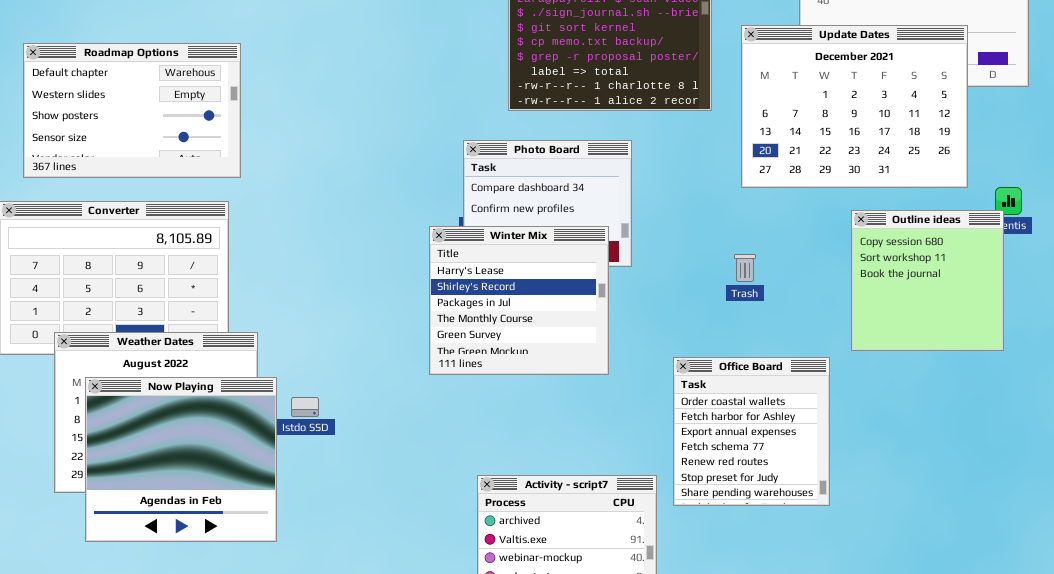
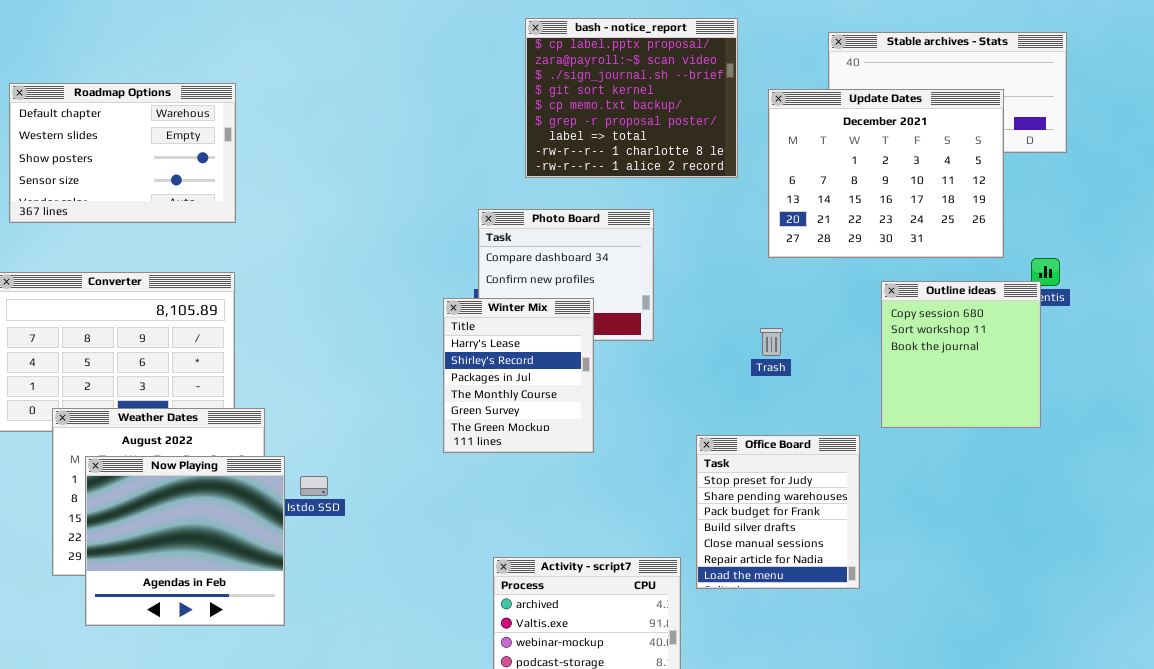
Roadmap Options: [23,43,241,178] -> [9,83,236,223], moved
Winter Mix: [429,226,609,375] -> [443,298,594,453], resized
Office Board: [673,357,830,506] -> [696,435,860,589], scrolled down 5 rows

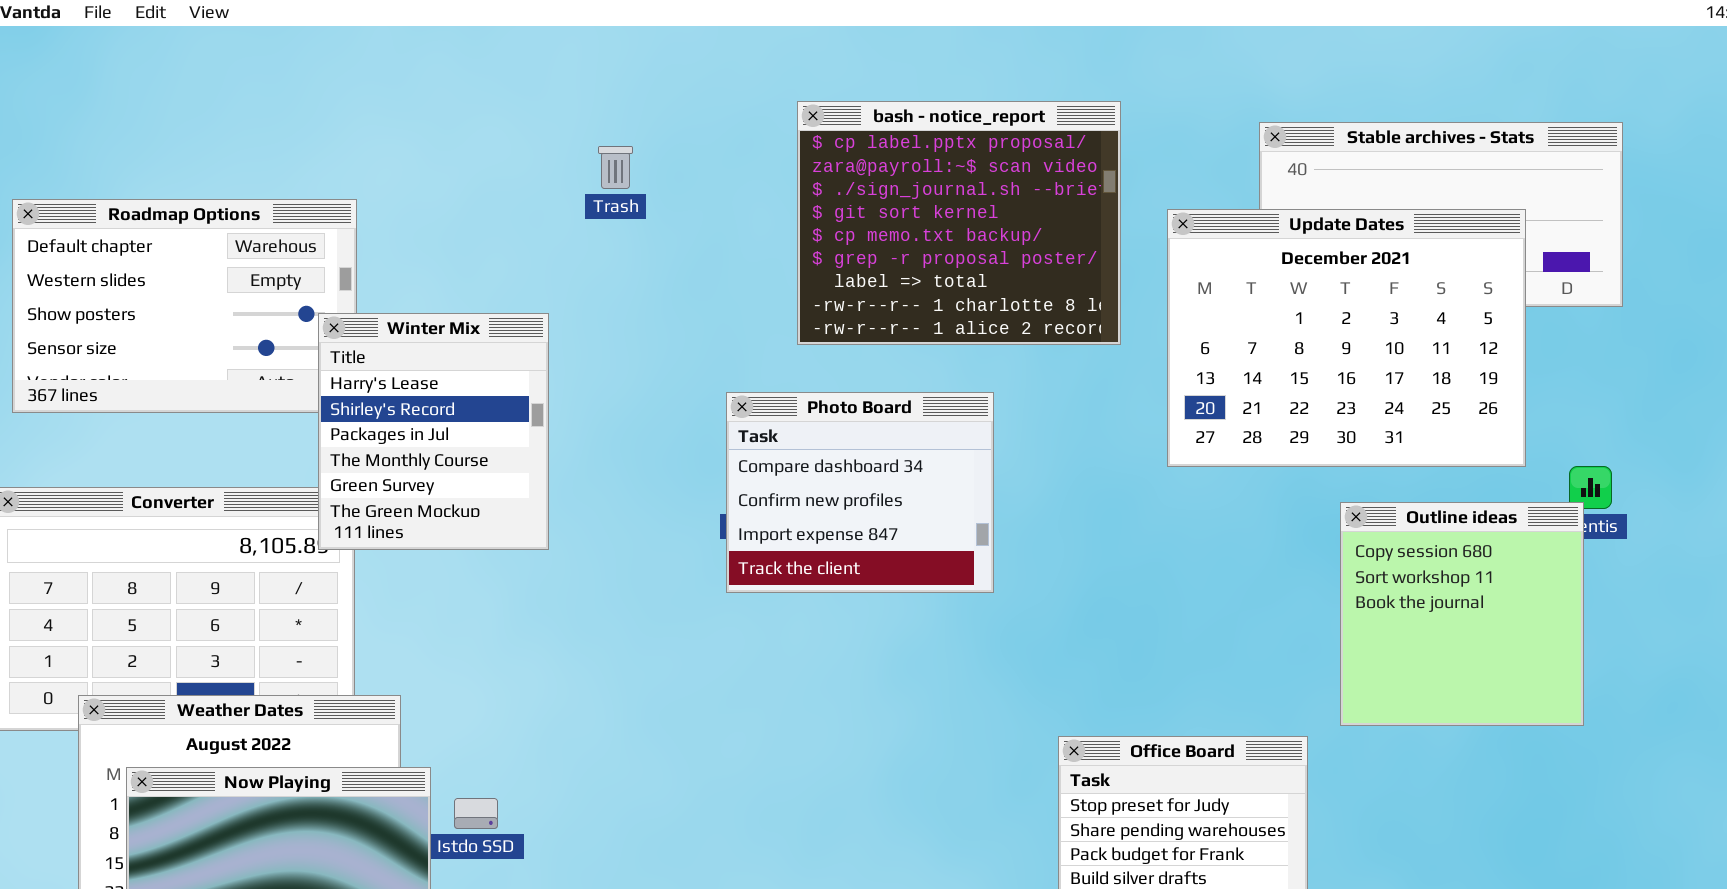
Winter Mix: [443,298,594,453] -> [318,313,549,550], moved
Trash: [760,328,783,356] -> [598,146,633,189], moved

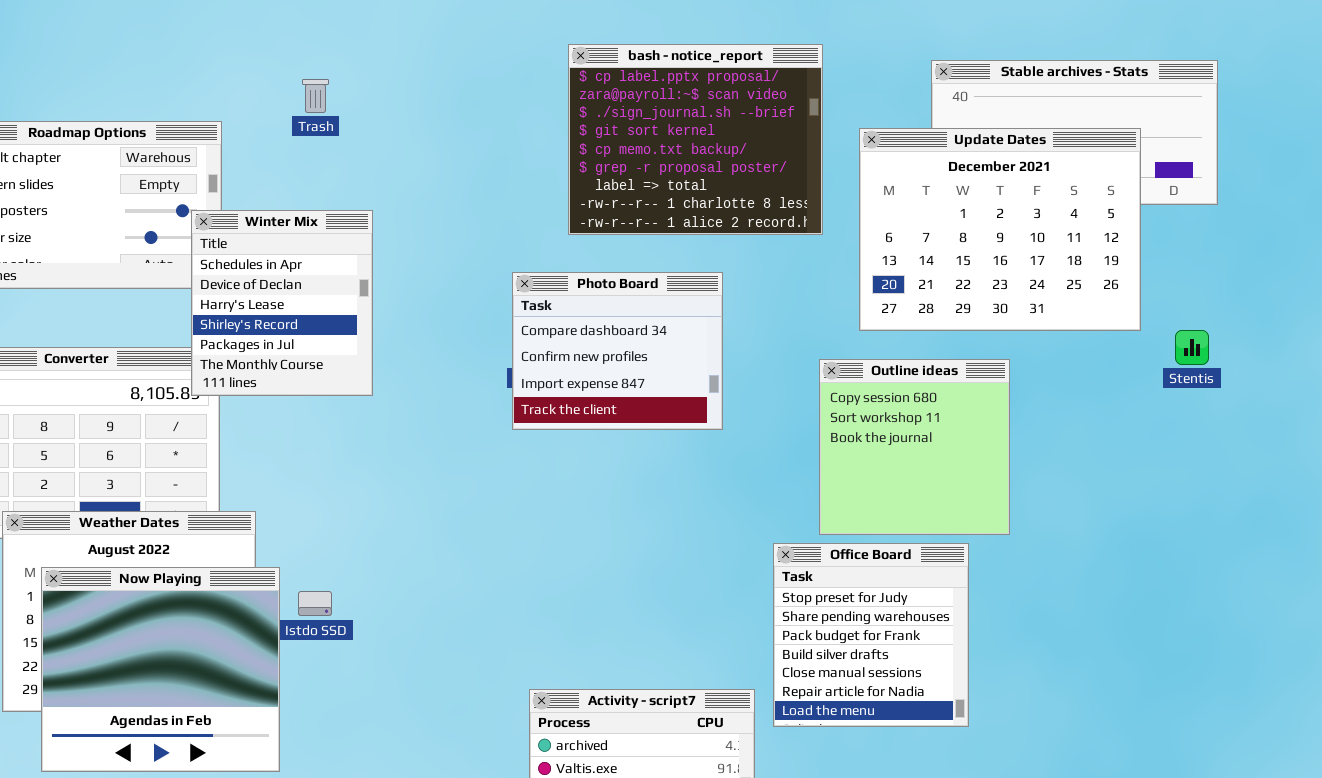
Trash: [598,146,633,189] -> [302,79,329,113], moved
Winter Mix: [318,313,549,550] -> [191,210,373,396], scrolled up 2 rows
Outline ideas: [1340,502,1584,726] -> [819,359,1010,535], moved

